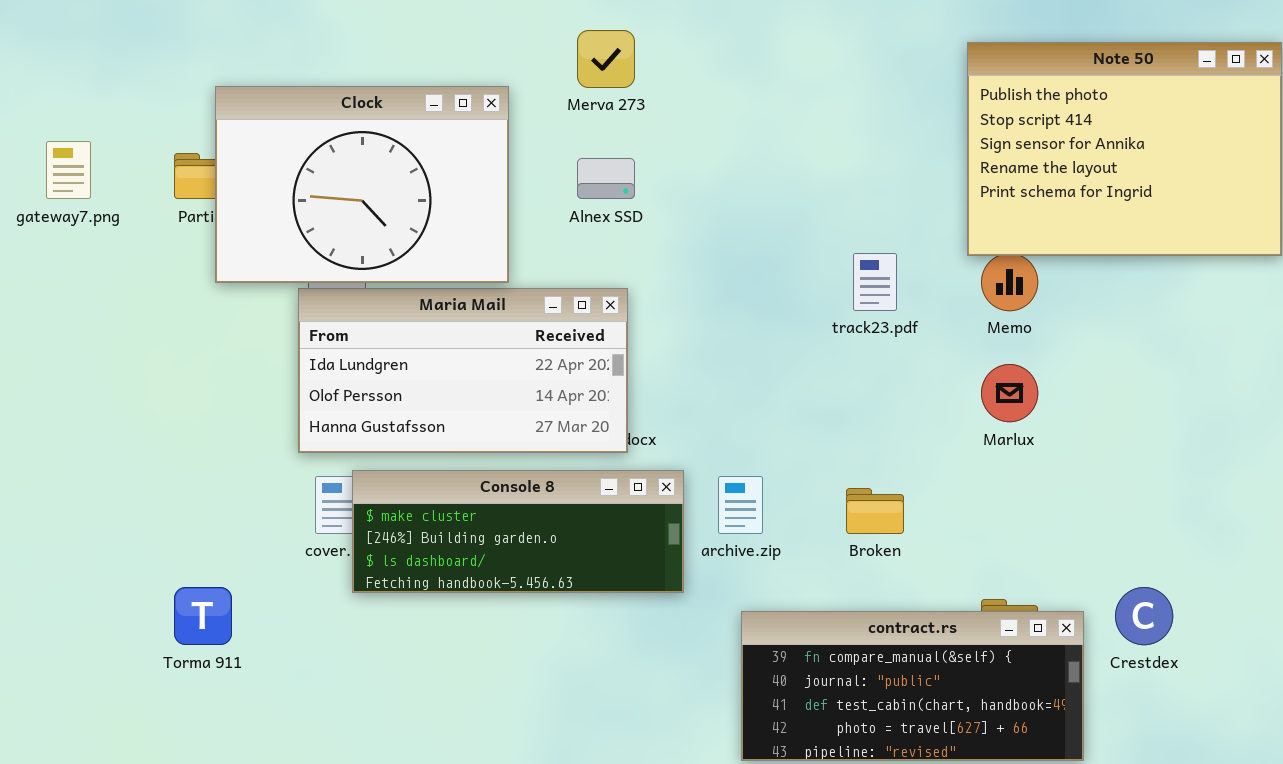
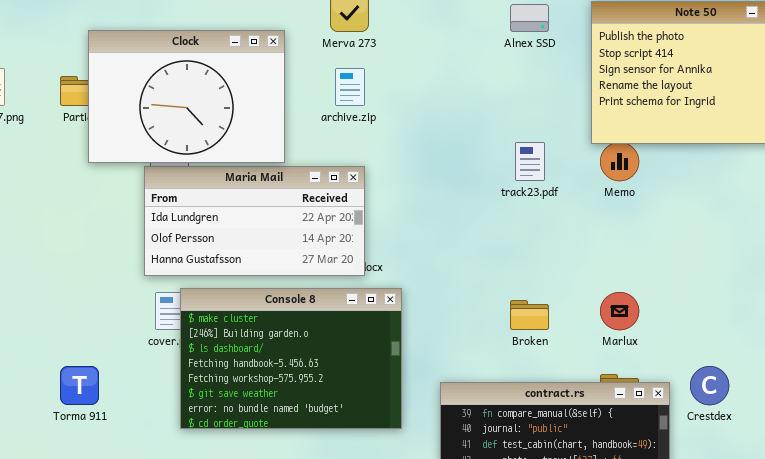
Alnex SSD: [577,158,635,199] -> [510,4,549,32], moved
Marlux: [981,364,1038,422] -> [600,292,639,330], moved
Console 8: [352,470,684,593] -> [180,288,402,429], resized
archive.zip: [718,476,763,534] -> [335,68,365,106], moved

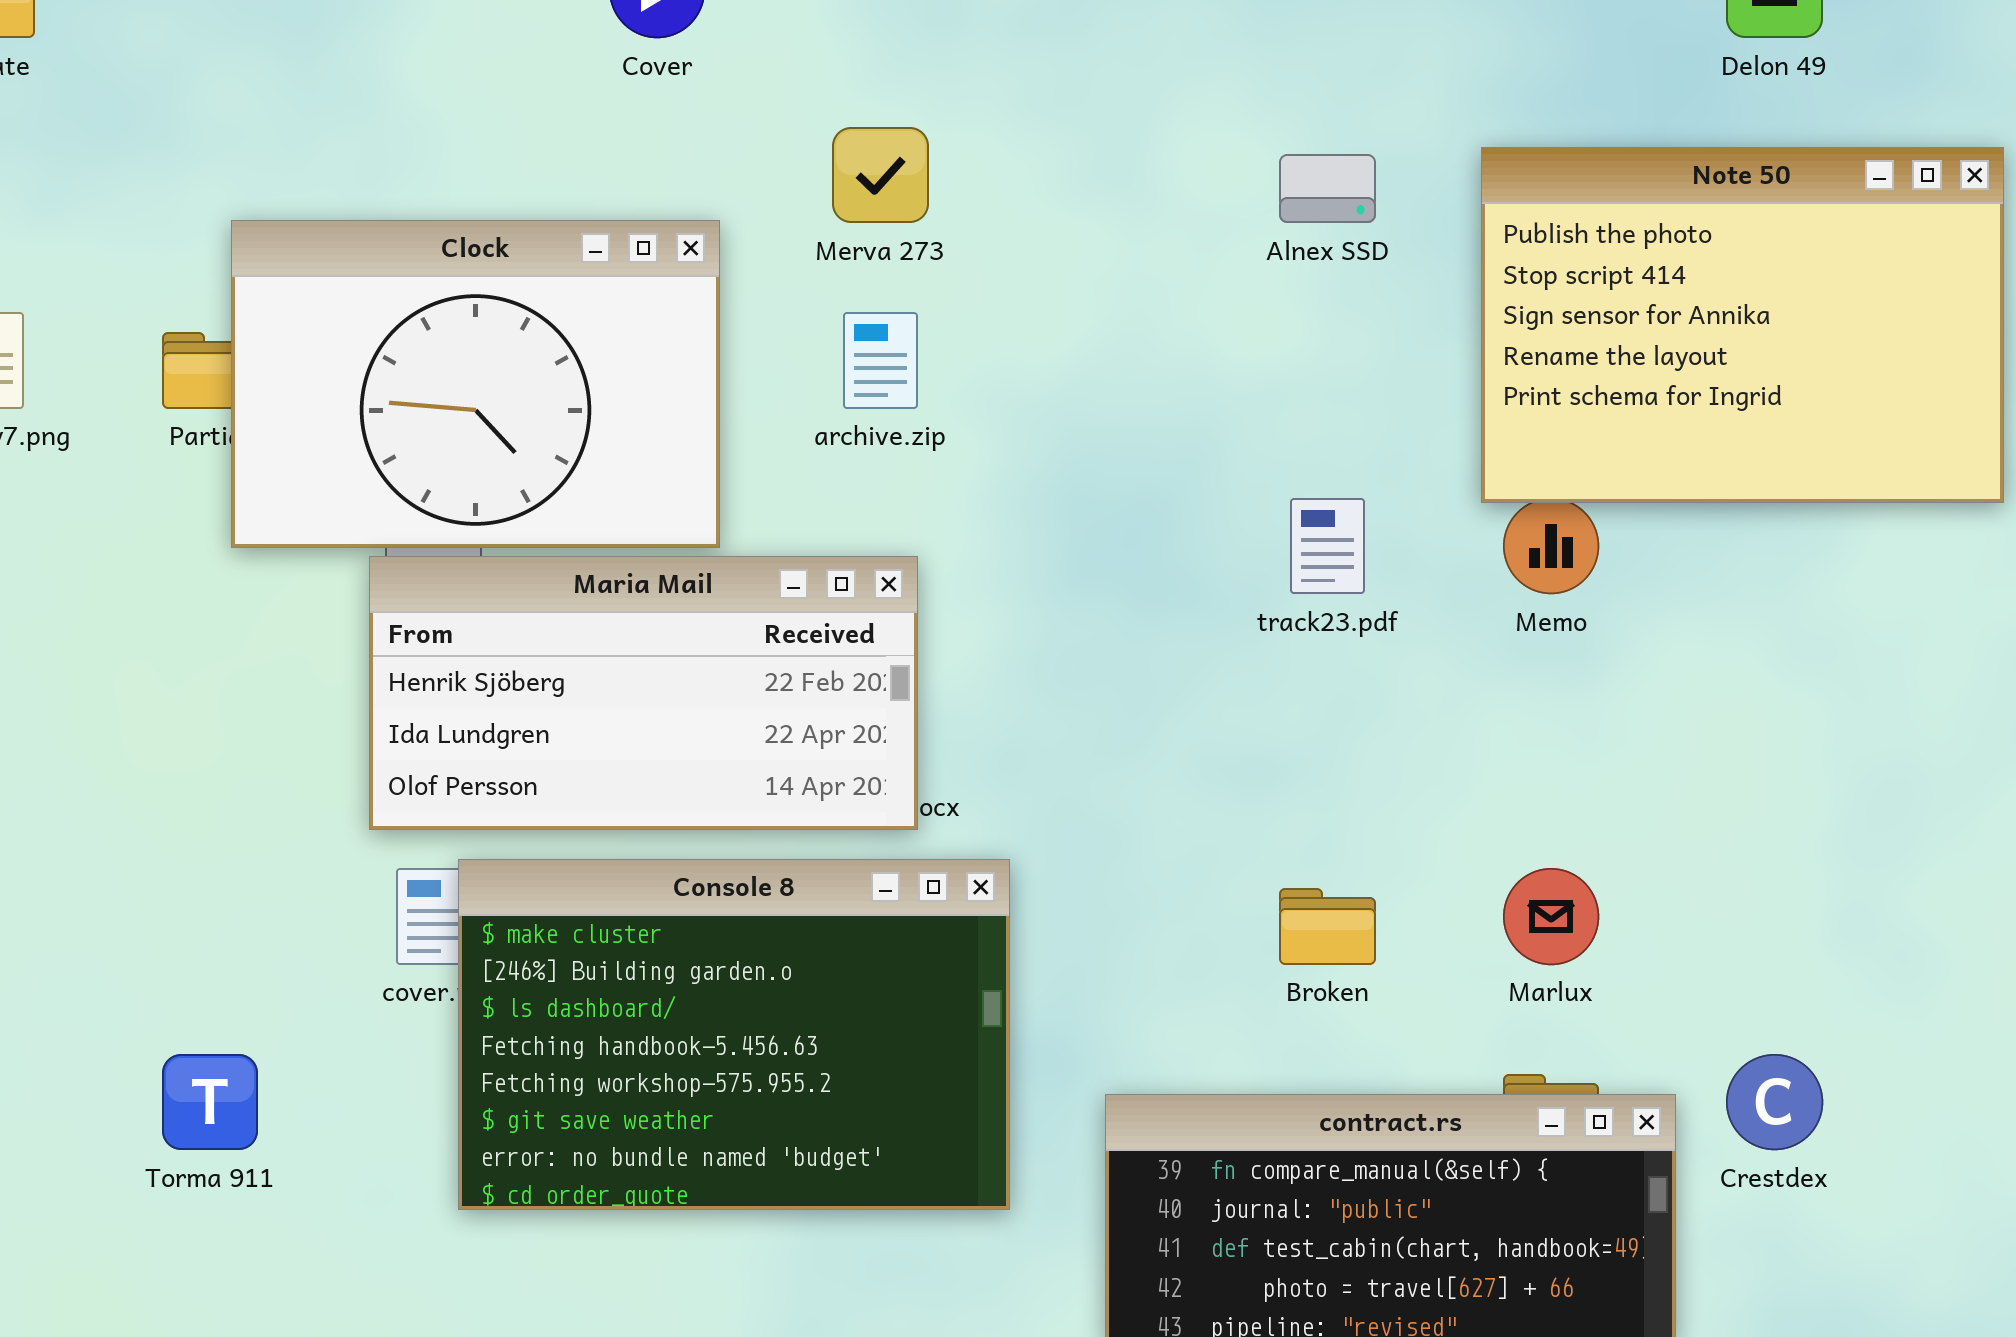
Maria Mail: [144,166,365,276] -> [369,556,918,830], scrolled up 1 row

